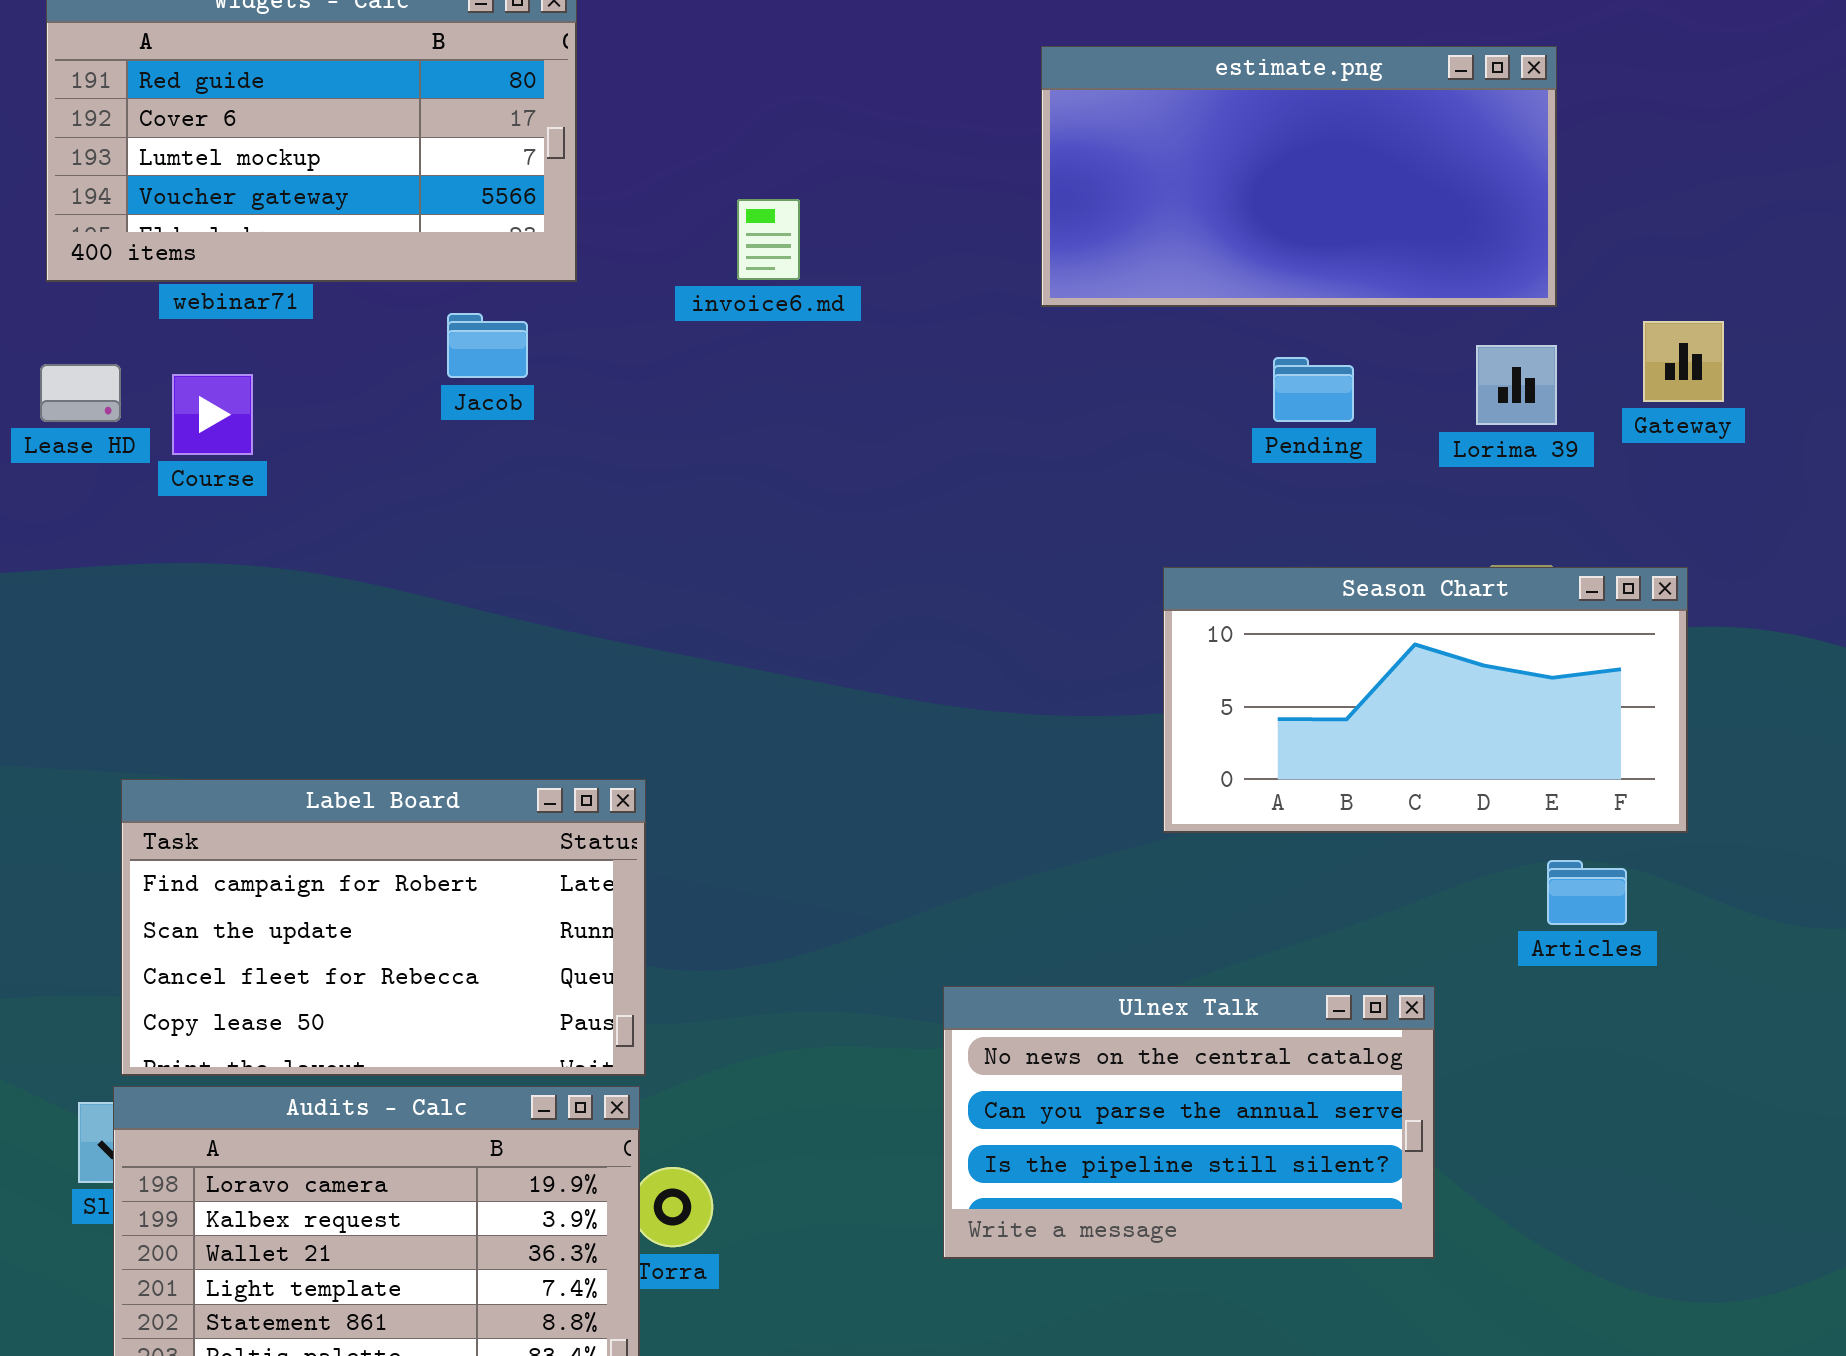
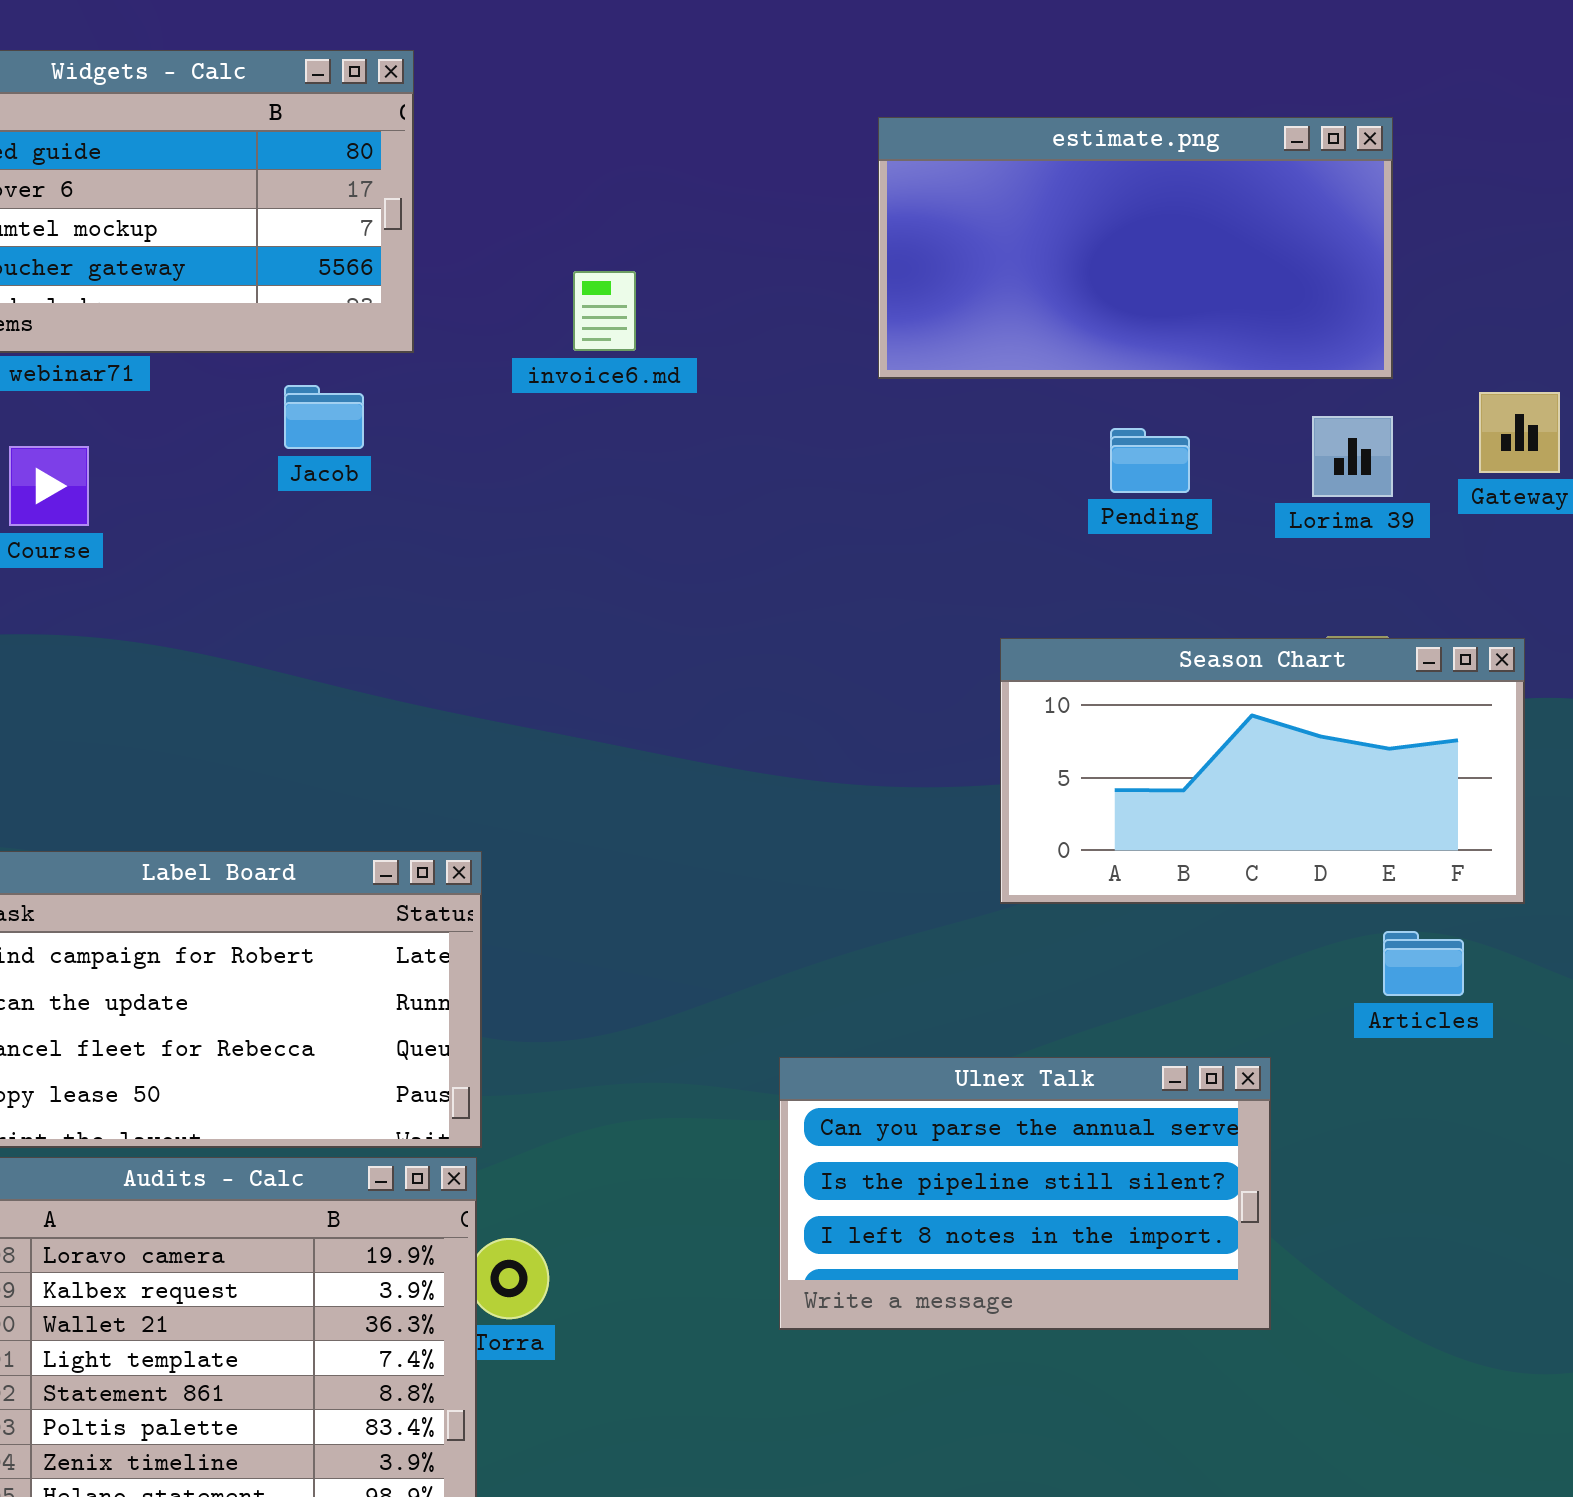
Ulnex Talk: [943,986,1435,1259] -> [779,1057,1271,1330], scrolled down 1 row

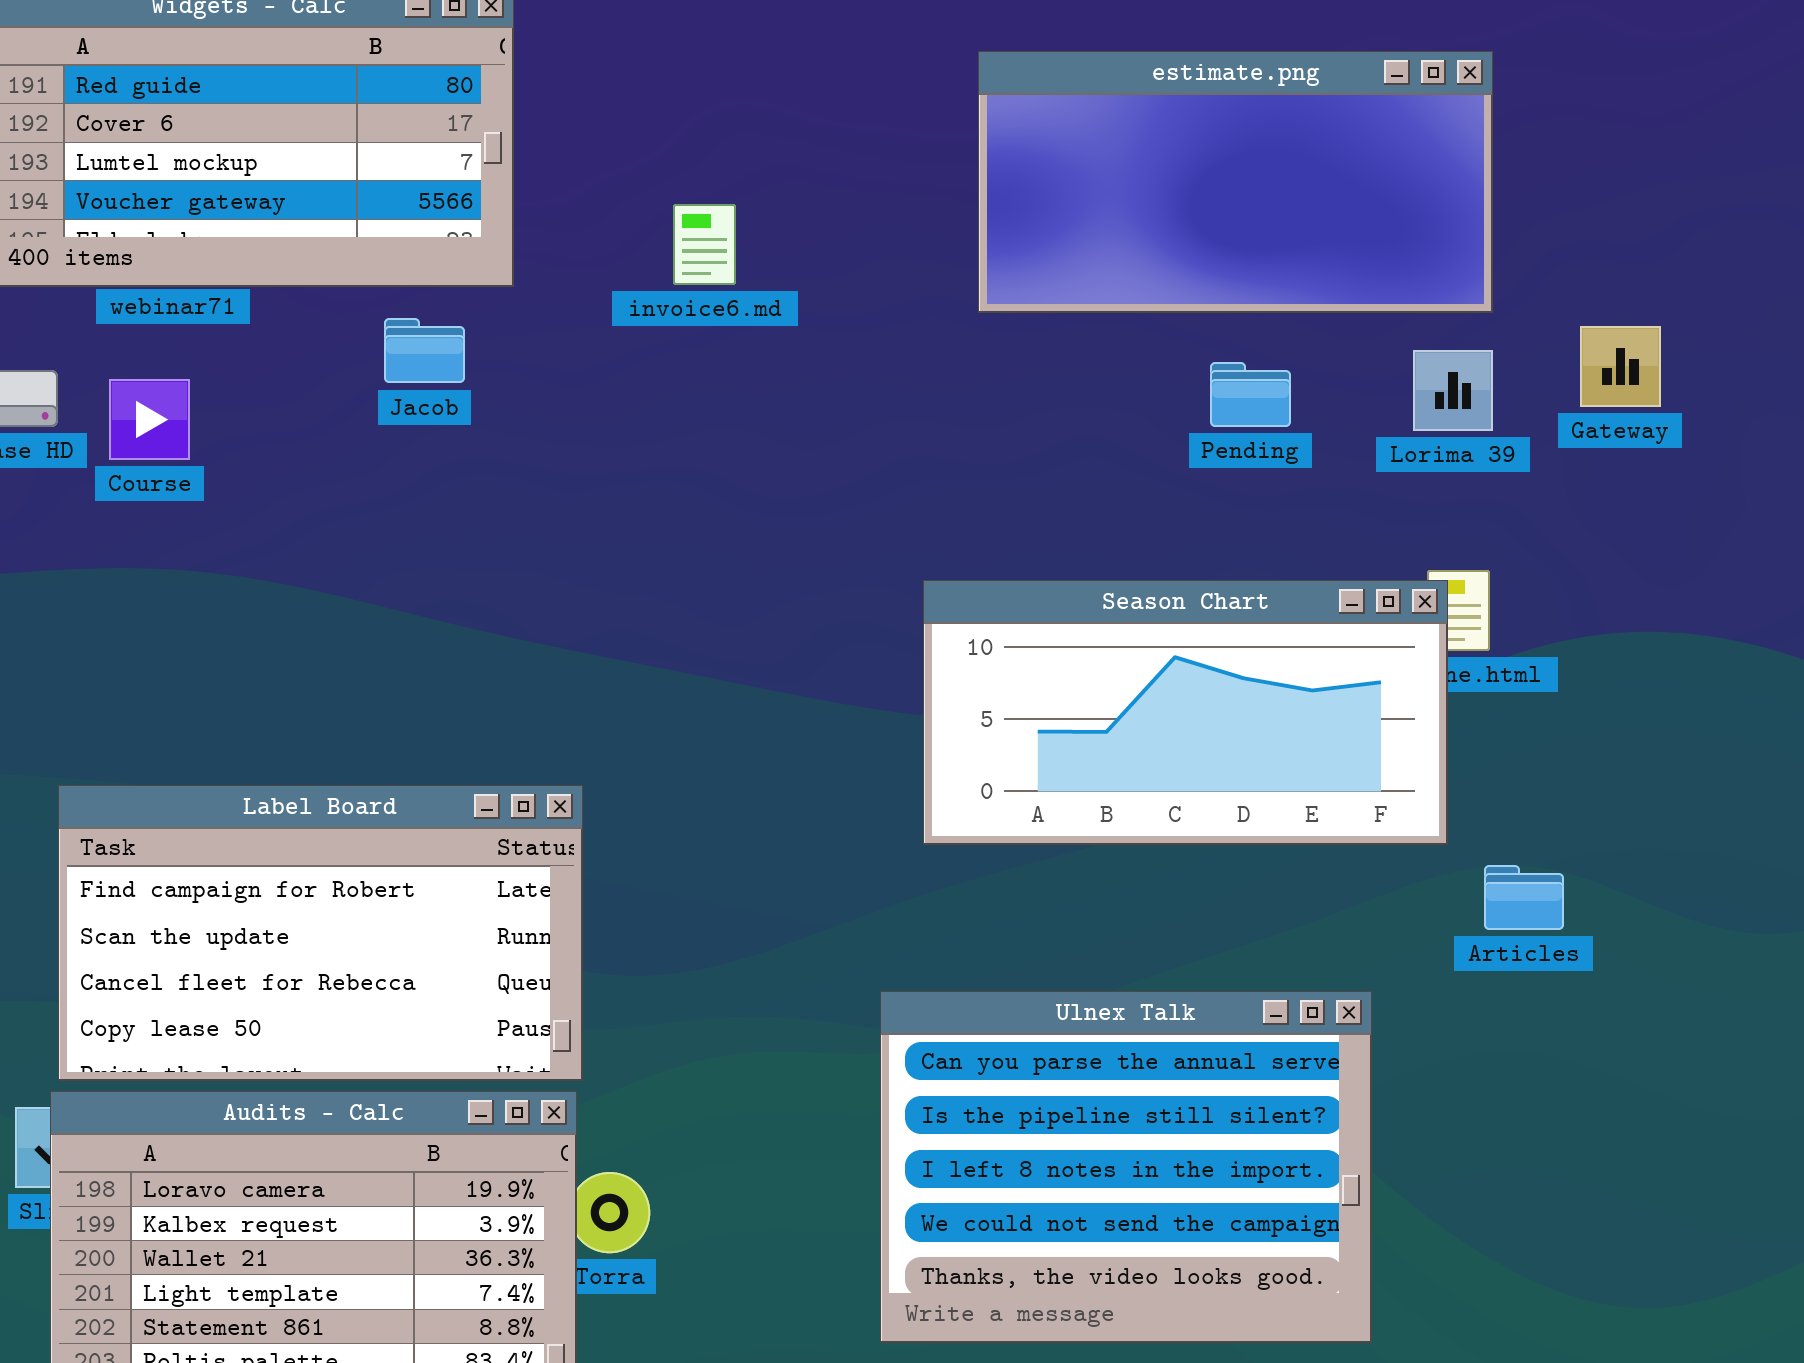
Season Chart: [1000,638,1525,904] -> [923,580,1448,845], moved
Ulnex Talk: [779,1057,1271,1330] -> [880,991,1372,1343], resized

